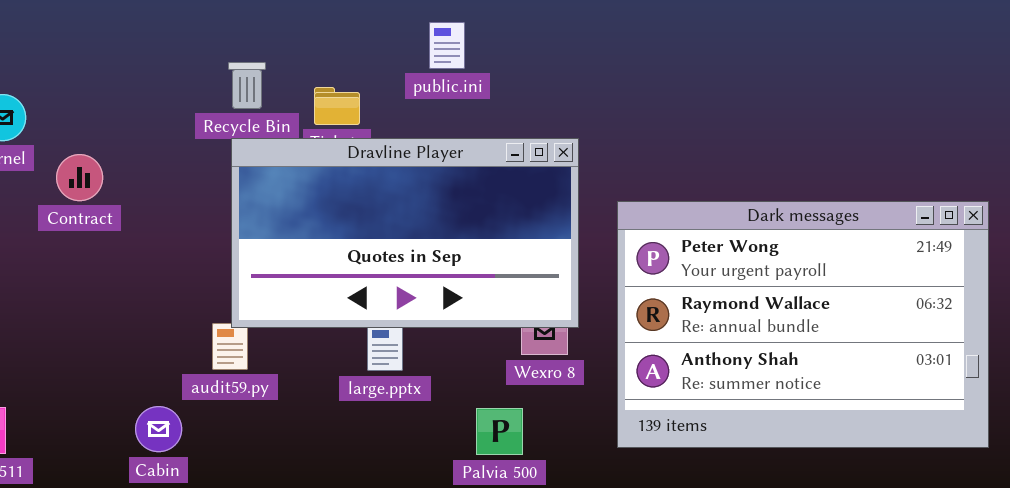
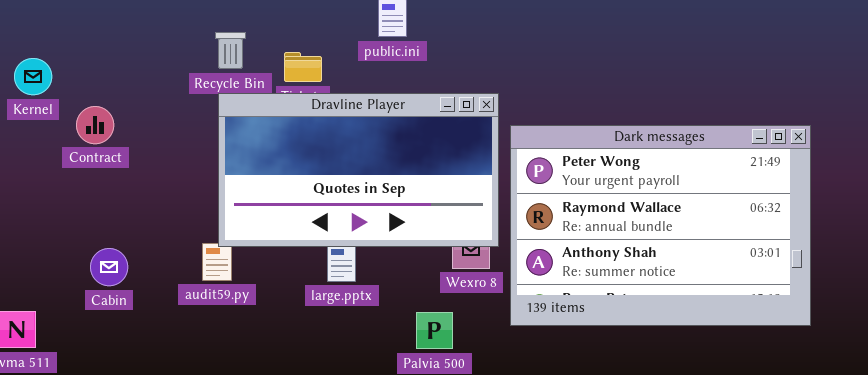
Dark messages: [617,201,989,448] -> [510,125,811,326], moved
Cabin: [135,406,182,452] -> [90,248,128,286], moved

